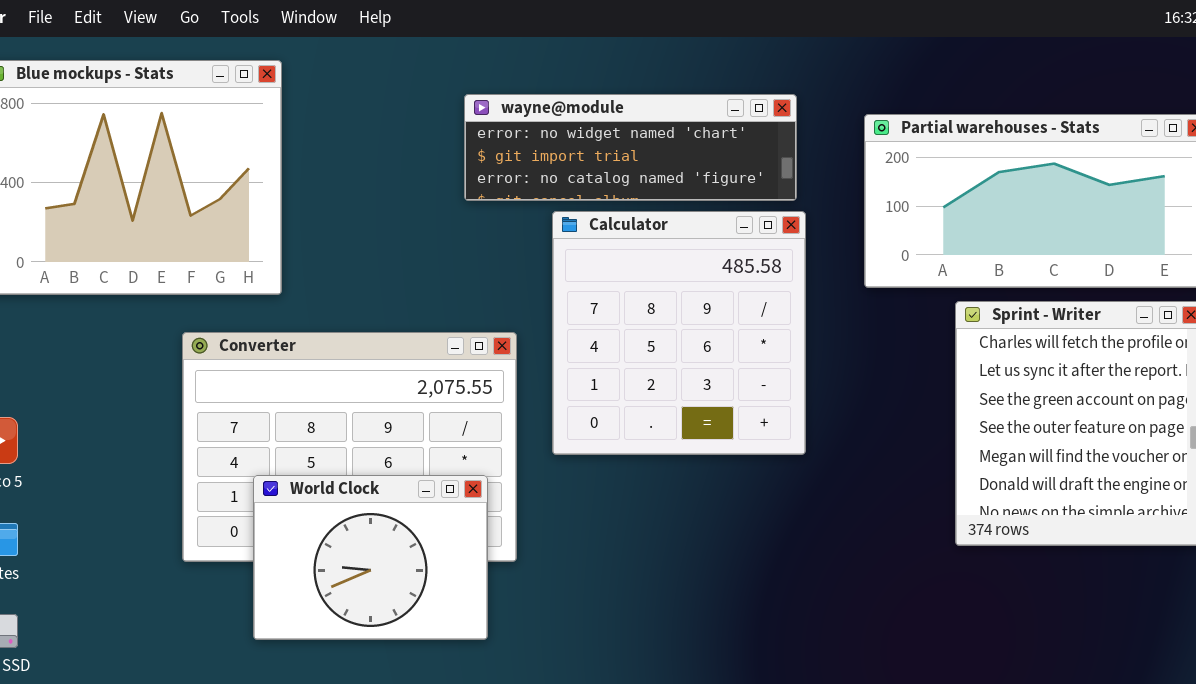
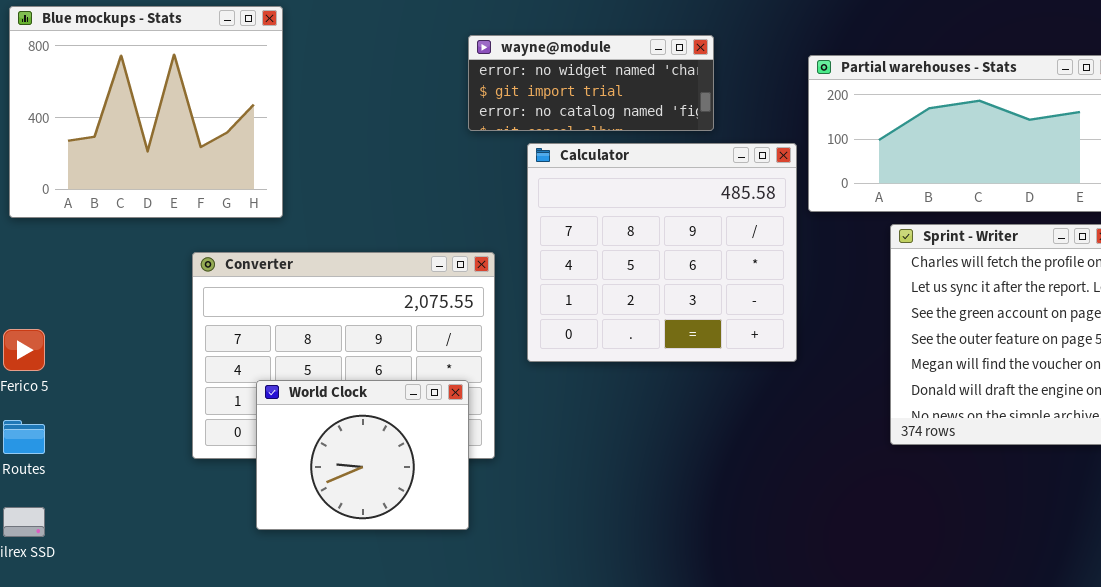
wayne@module: [464,94,797,201] -> [468,35,714,131], moved, resized
Calculator: [552,211,806,455] -> [527,143,797,362], resized

